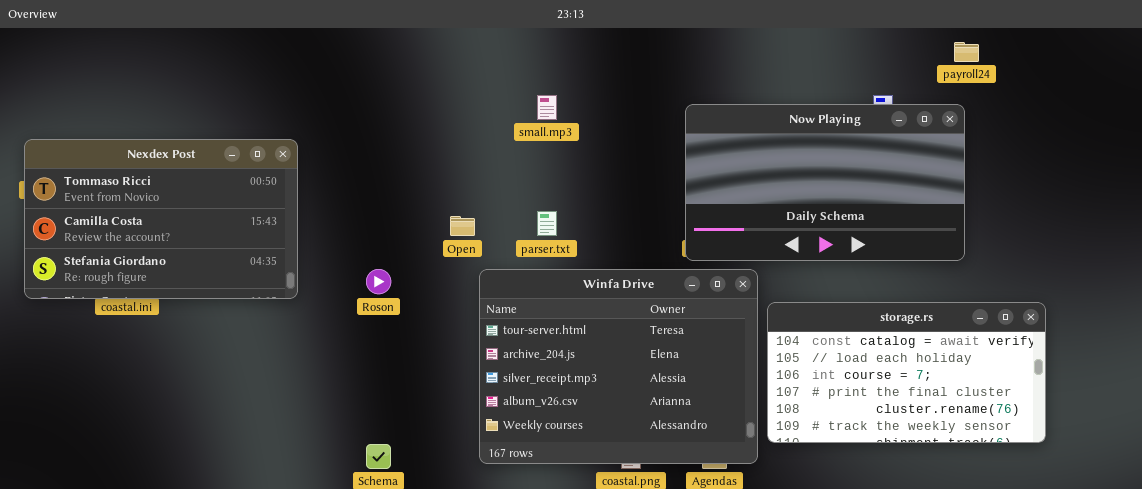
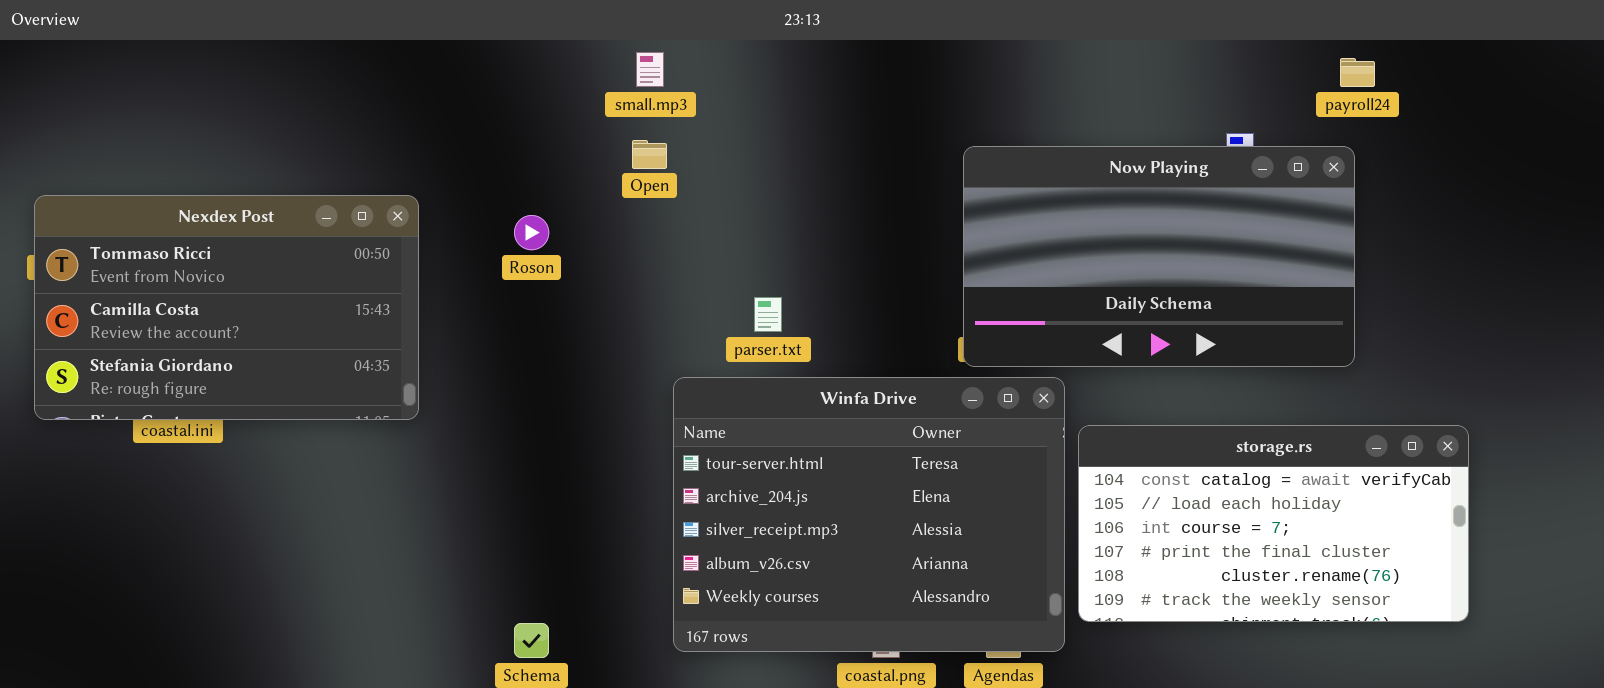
small.mp3: [537,95,557,120] -> [636,52,664,87], moved
Open: [450,216,475,236] -> [632,140,667,169], moved
Roson: [366,269,391,294] -> [514,215,549,250], moved

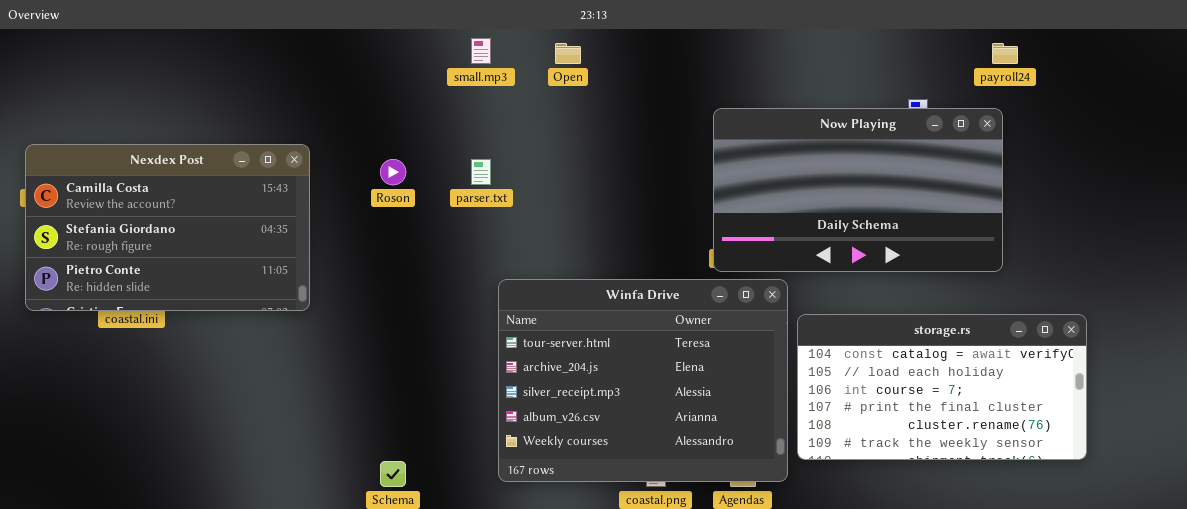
Open: [632,140,667,169] -> [555,43,581,64], moved
Nexdex Post: [34,195,419,420] -> [25,144,310,311], scrolled down 1 row
parser.txt: [754,297,782,332] -> [471,159,491,185], moved

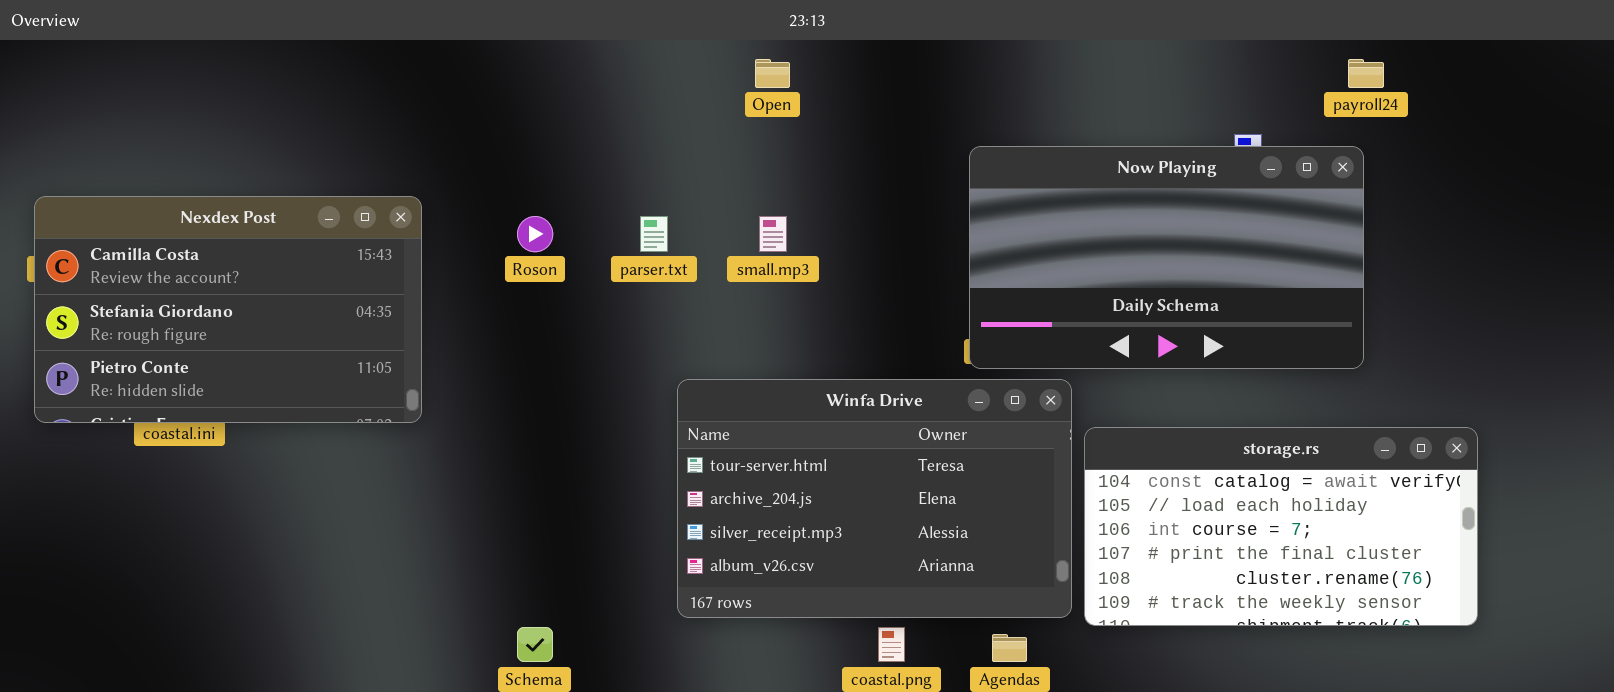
small.mp3: [471,38,491,64] -> [759,216,787,252], moved
Winfa Drive: [498,279,788,482] -> [677,379,1072,618], resized

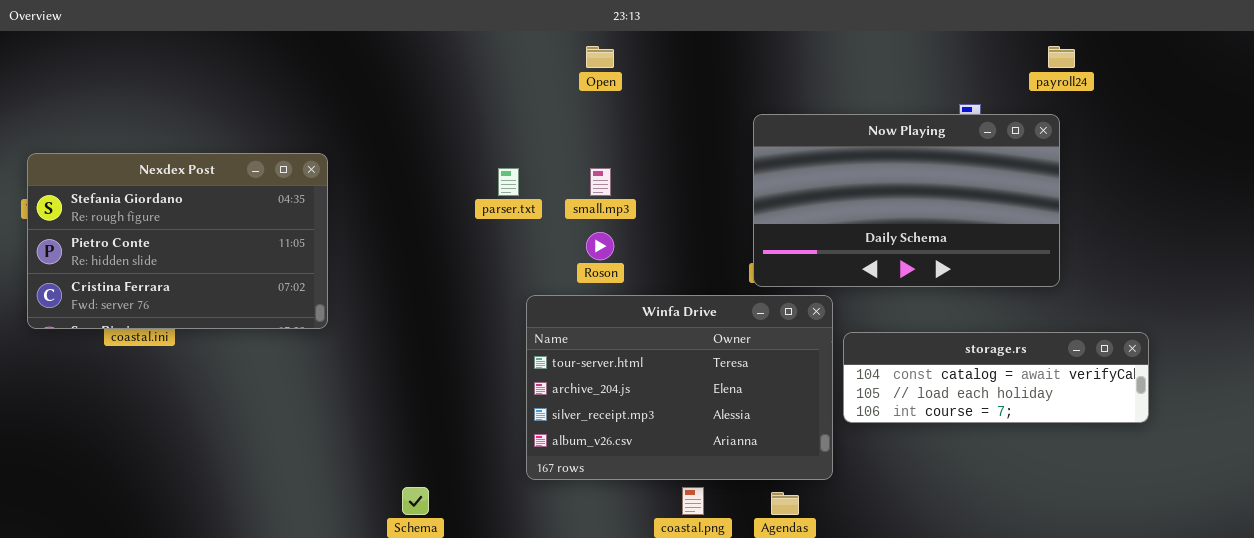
Nexdex Post: [34,196,422,423] -> [27,153,328,329], scrolled down 1 row
Roson: [517,216,553,252] -> [586,232,614,260], moved
storage.rs: [1084,427,1478,626] -> [843,332,1149,423], resized

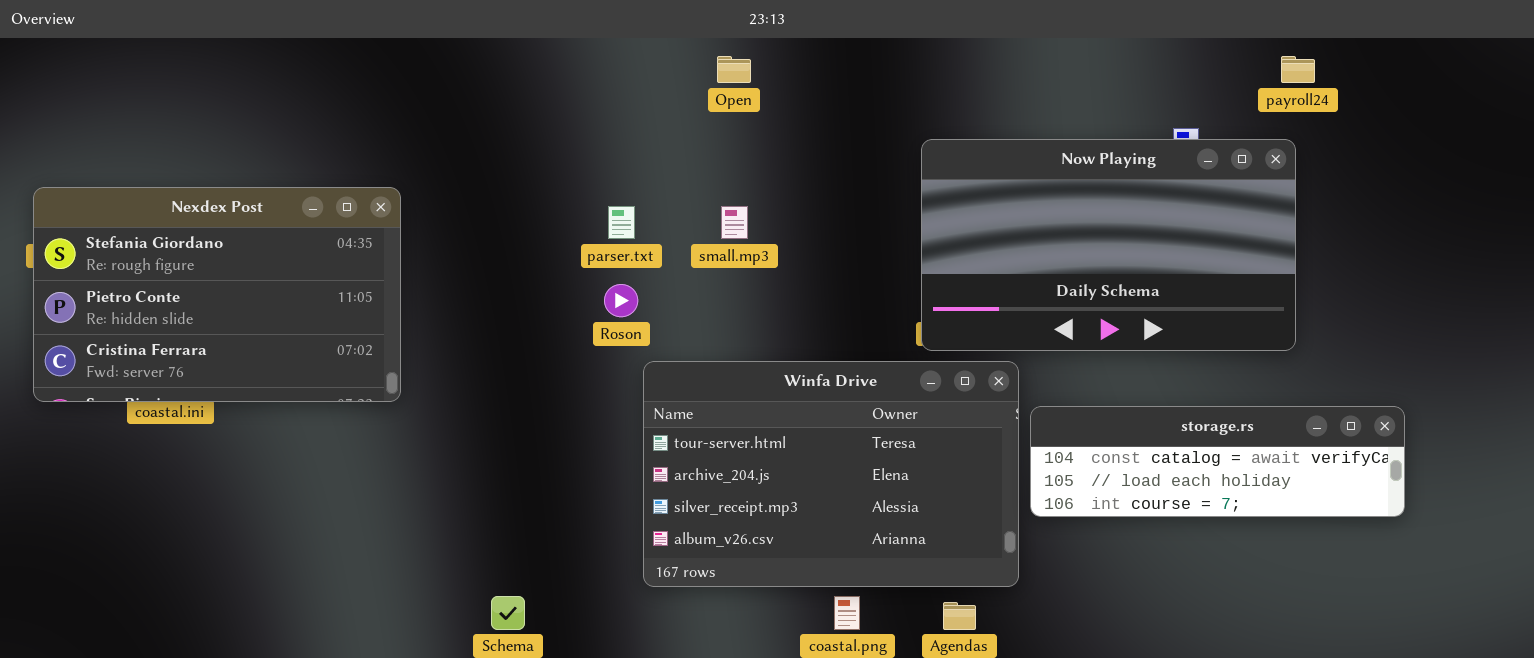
Roson: [586,232,614,260] -> [604,284,638,317], moved

